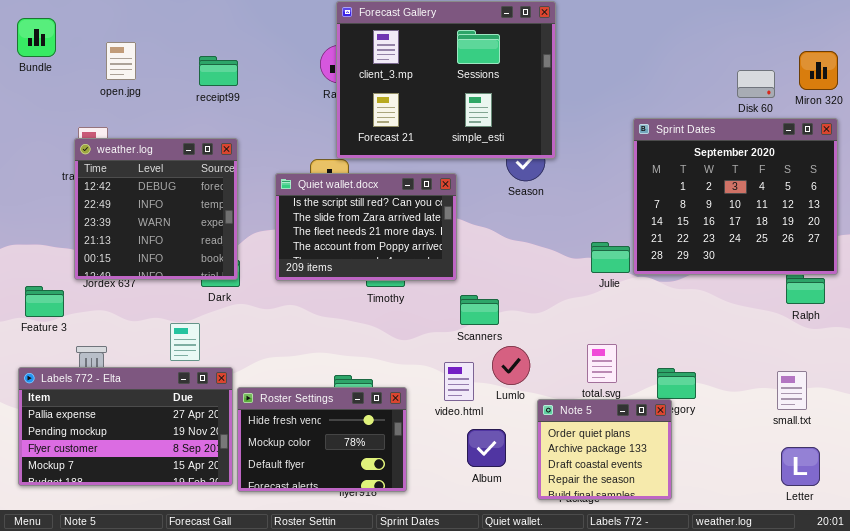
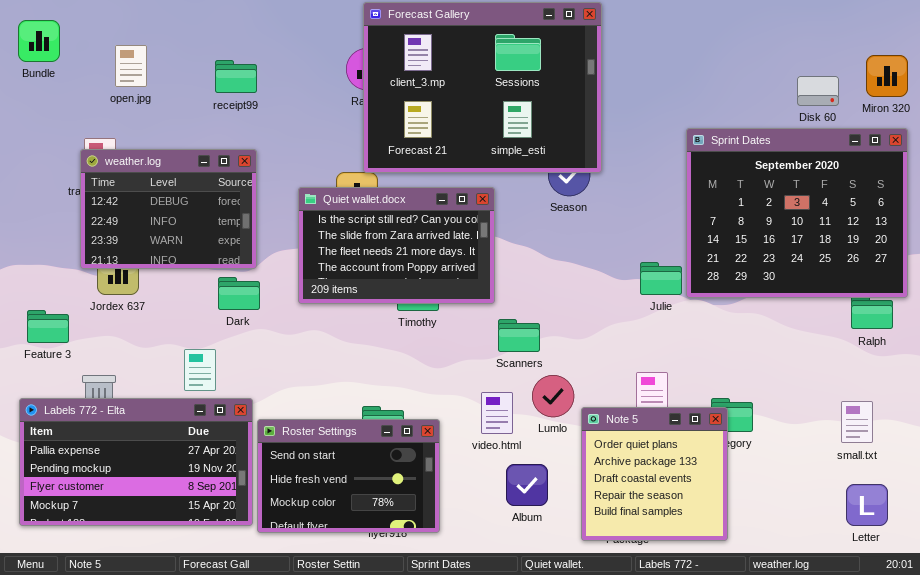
weather.log: [74,138,238,280] -> [80,149,257,269], resized
Roster Settings: [237,387,407,492] -> [257,419,440,533], scrolled up 1 row
Note 5: [537,399,672,500] -> [581,407,728,541], resized

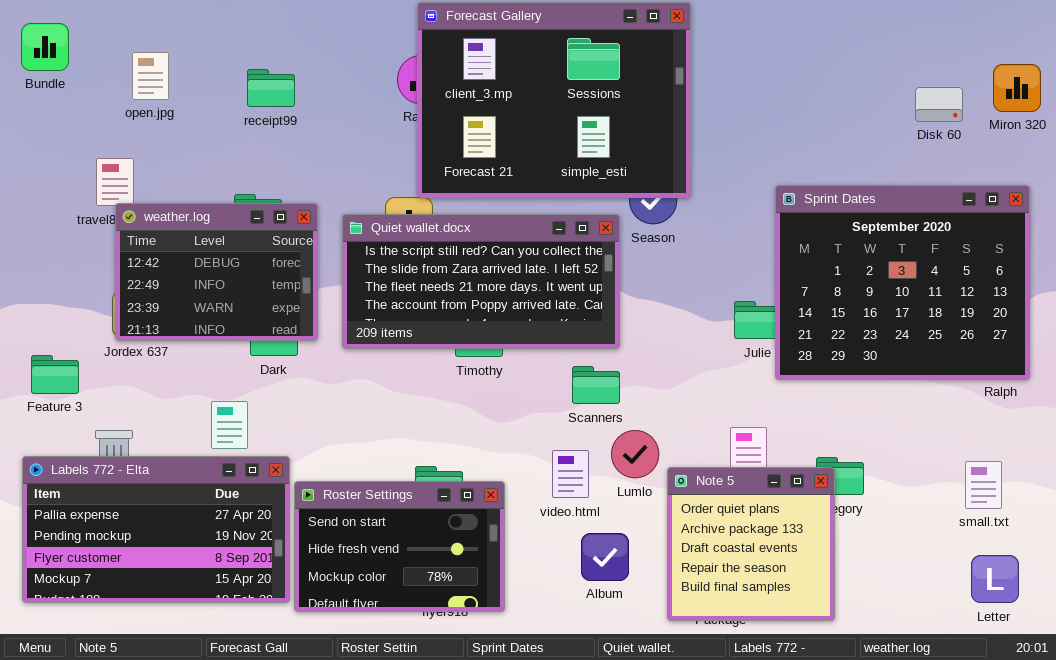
Sprint Dates: [686,128,908,298] -> [775,185,1030,380], moved
weather.log: [80,149,257,269] -> [115,203,318,341], moved
Quiet wallet.docx: [298,187,495,304] -> [342,214,620,349], resized

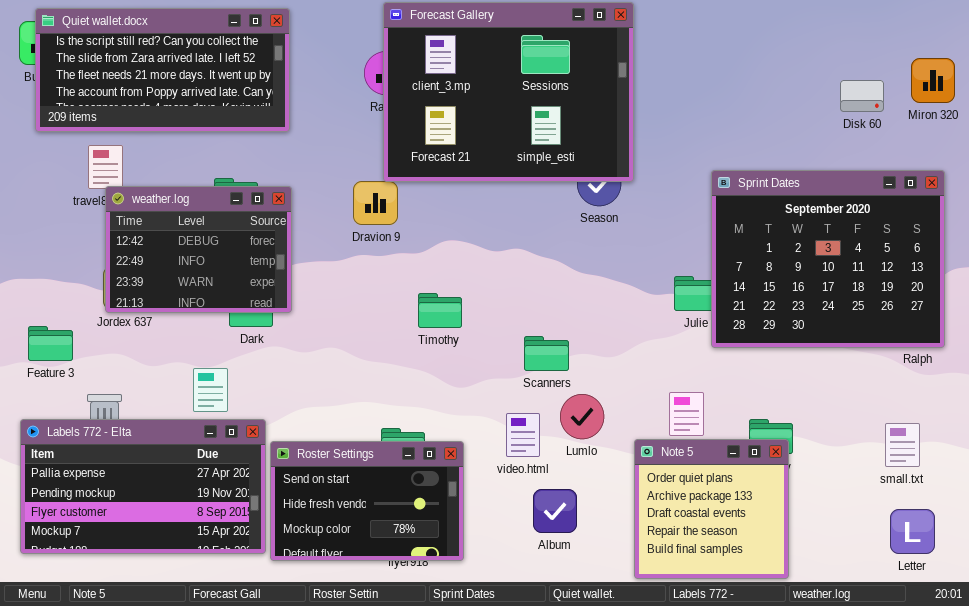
Quiet wallet.docx: [342,214,620,349] -> [35,8,290,132], moved
Note 5: [667,467,835,621] -> [634,439,789,579], moved

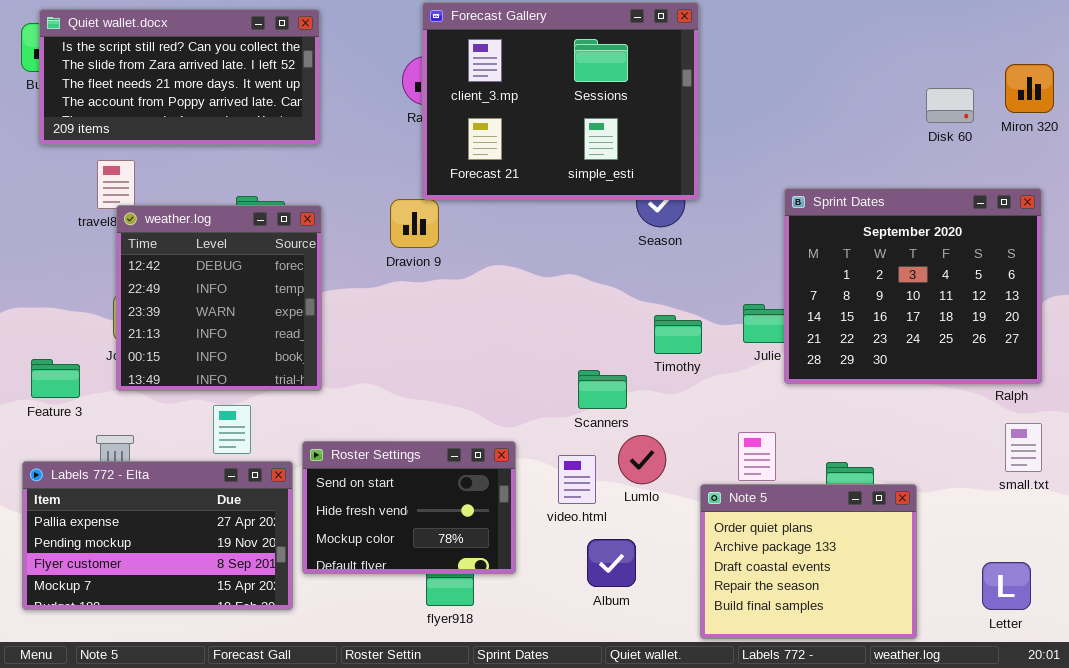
weather.log: [105,186,292,313] -> [116,205,322,391], resized
Timothy: [418,293,462,328] -> [654,315,702,354], moved
small.txt: [885,423,920,467] -> [1005,423,1042,472], moved
Note 5: [634,439,789,579] -> [700,484,917,639], resized
Roster Settings: [270,441,464,561] -> [302,441,516,574], moved

